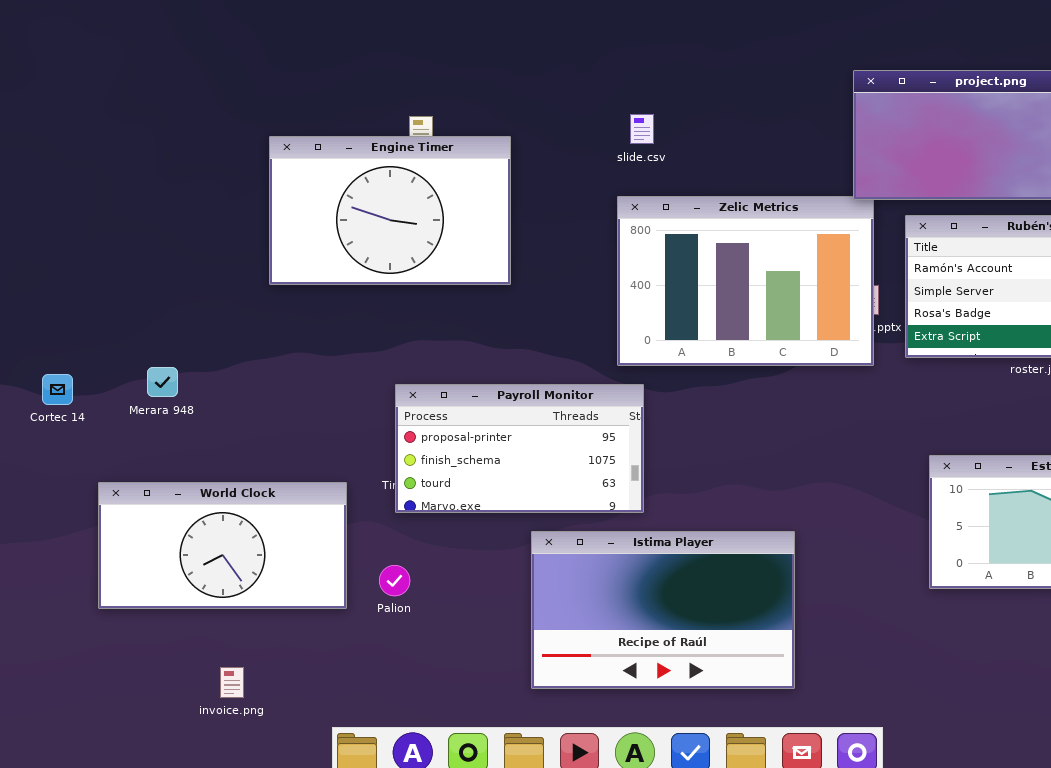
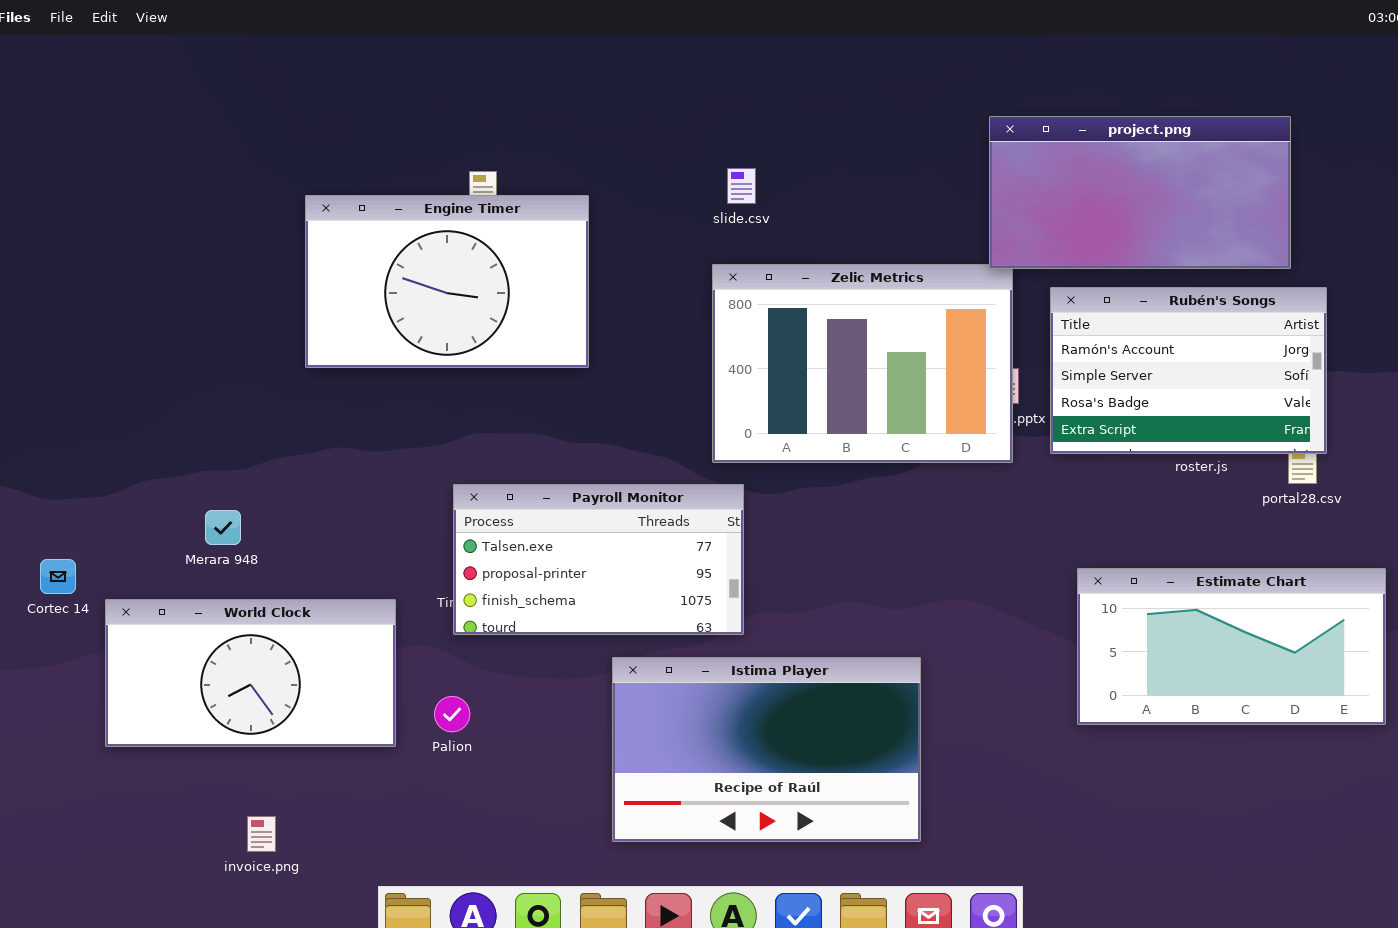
Merara 948: [147,367,178,397] -> [205,510,241,545], moved
Cortec 14: [42,374,73,405] -> [40,559,76,594], moved
Payroll Monitor: [395,384,644,513] -> [453,484,744,635], scrolled up 1 row

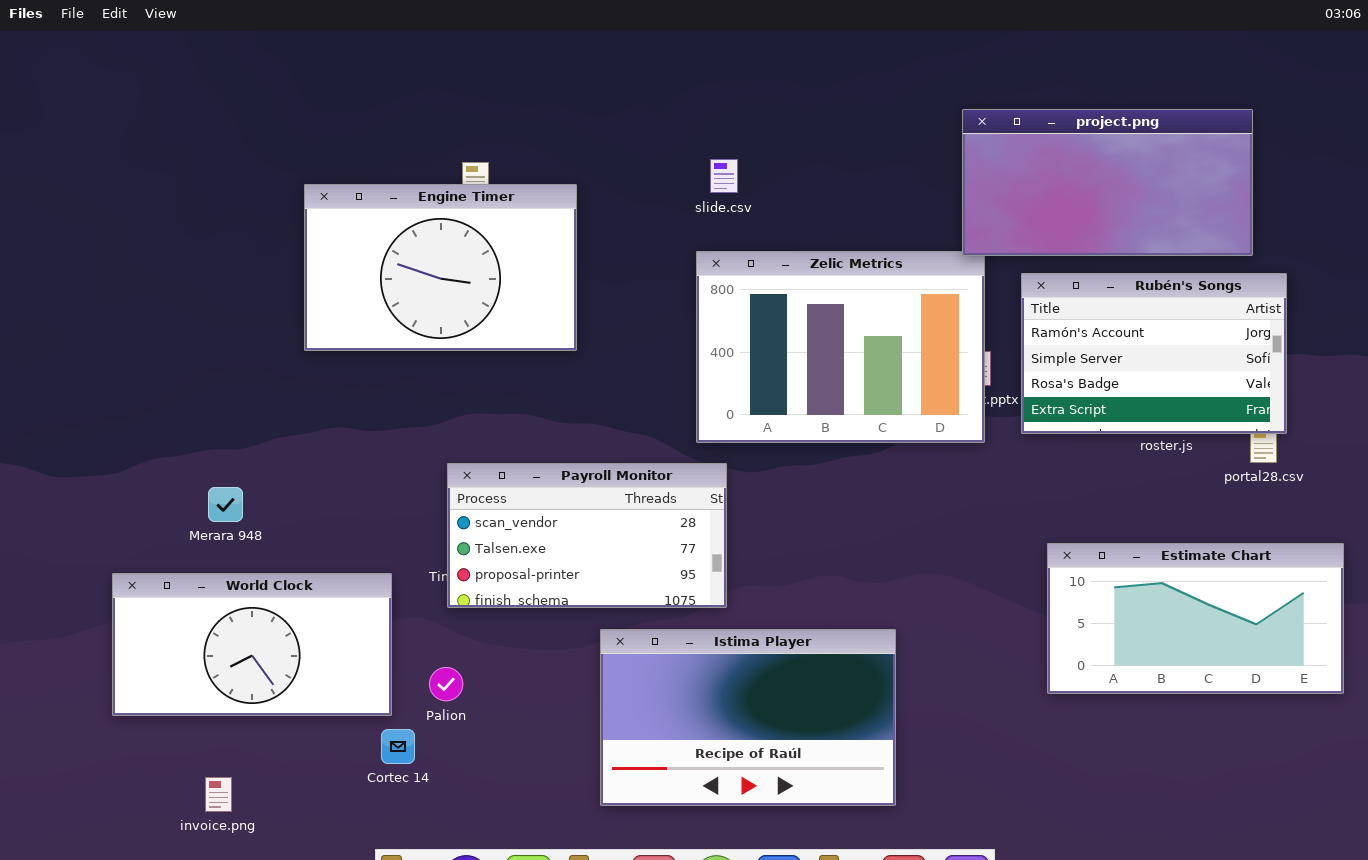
Payroll Monitor: [453,484,744,635] -> [447,463,727,608], scrolled up 1 row
Cortec 14: [40,559,76,594] -> [381,729,415,764], moved
invoice.png: [247,816,276,852] -> [205,777,232,812], moved

